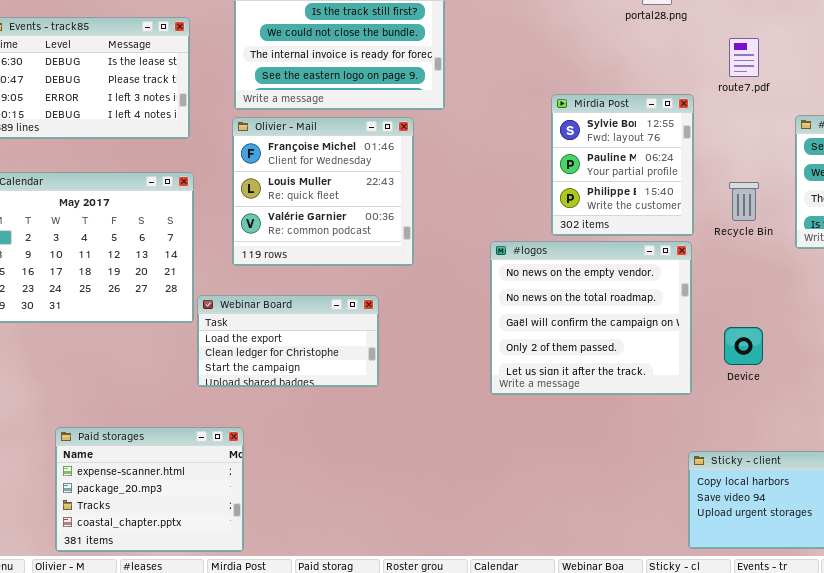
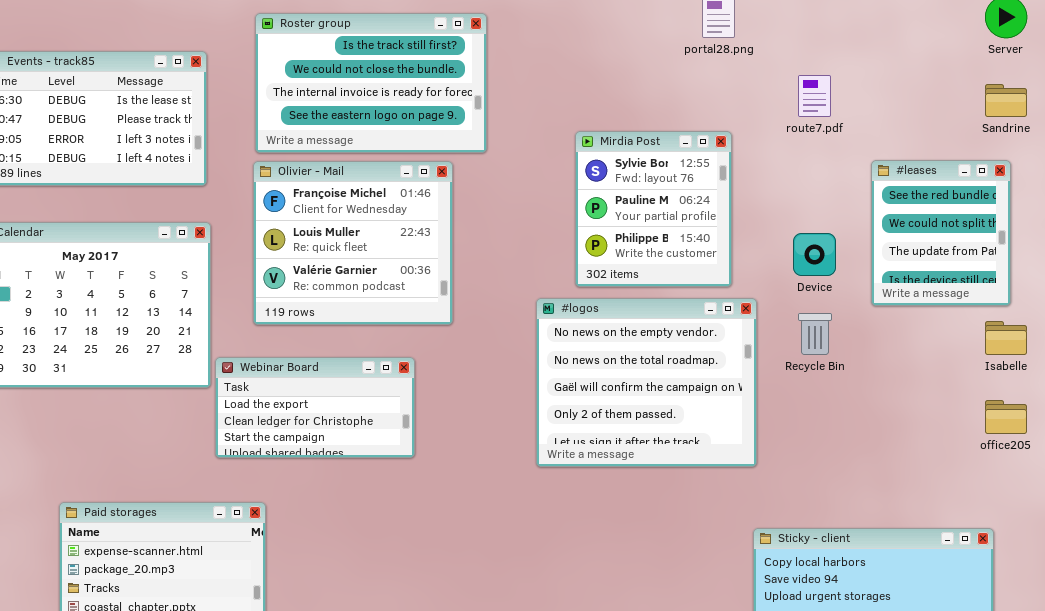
Mirdia Post: [551,94,694,236] -> [575,131,732,287], moved
Recycle Bin: [729,182,759,221] -> [798,313,832,355], moved
Device: [724,327,763,365] -> [793,233,836,276], moved

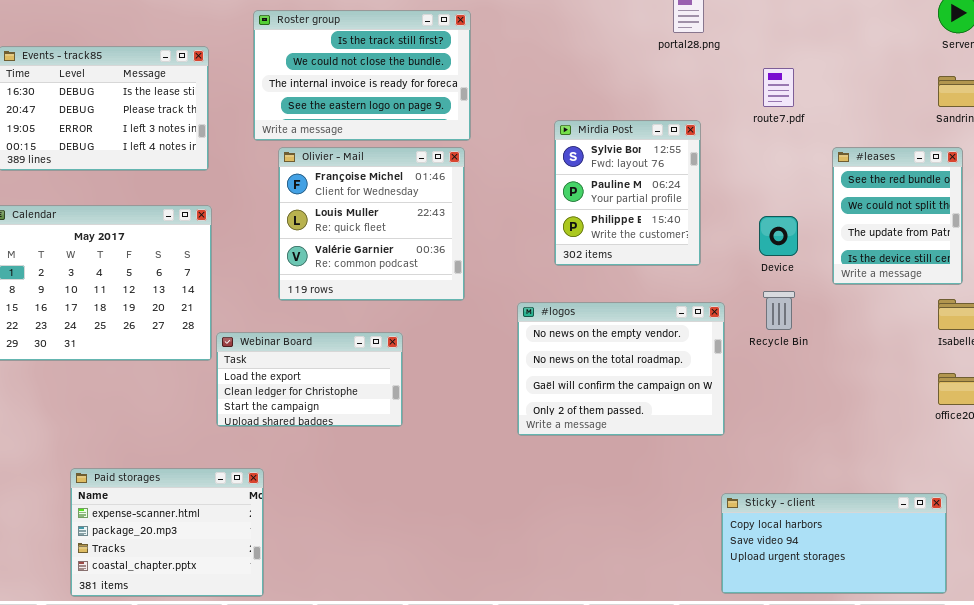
Olivier - Mail: [253,161,453,325] -> [278,147,465,301], moved
#logos: [536,298,757,467] -> [517,302,725,436], resized

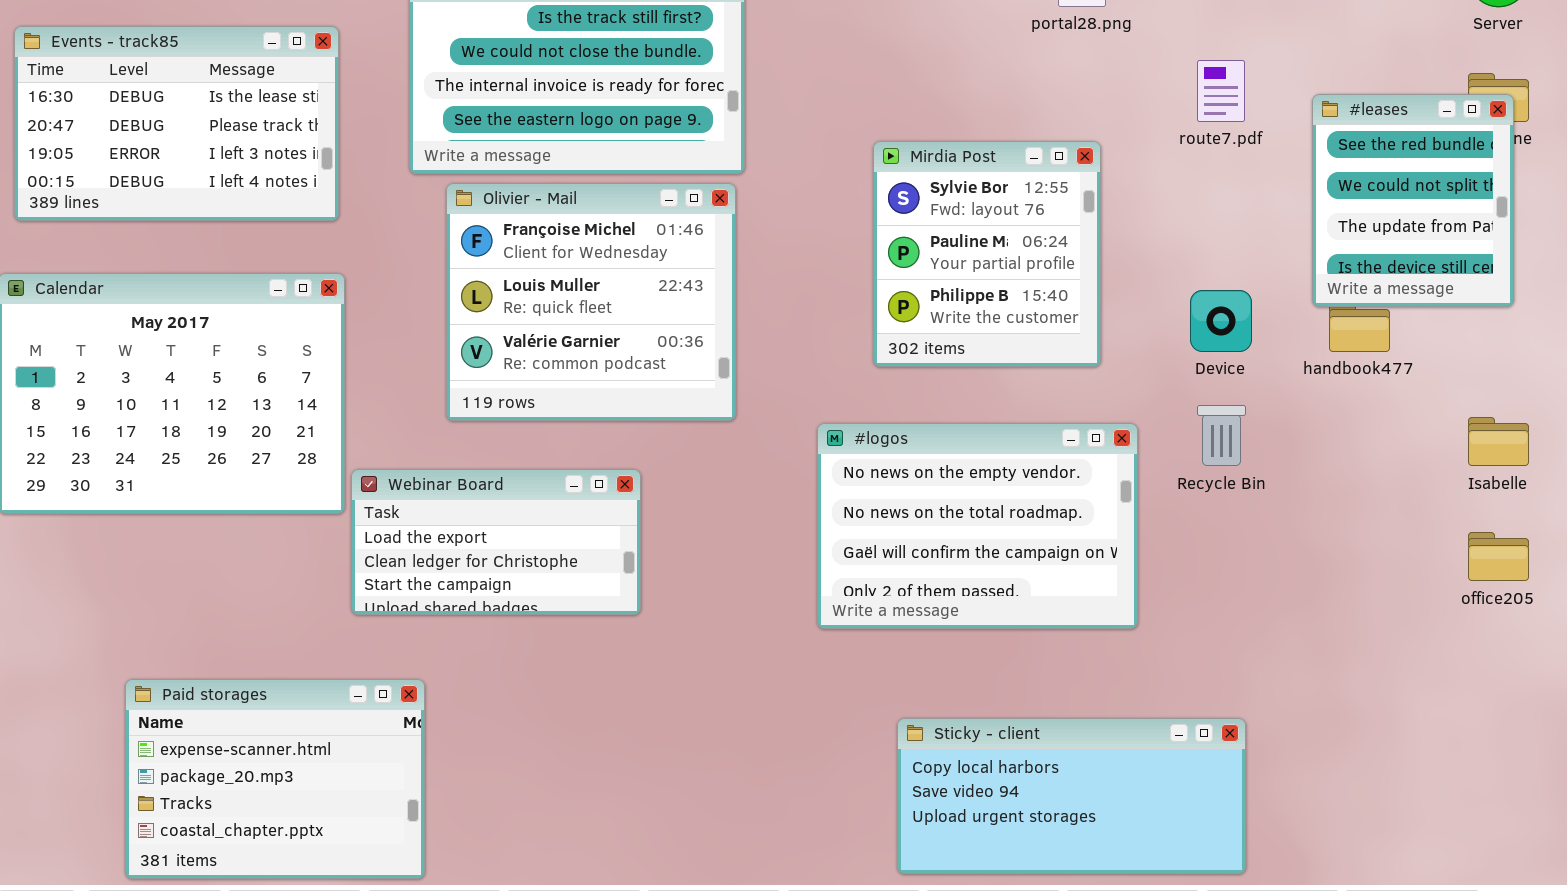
#leases: [832,147,963,285] -> [1312,94,1514,307], moved
Sticky - client: [721,493,947,594] -> [897,718,1246,874], moved

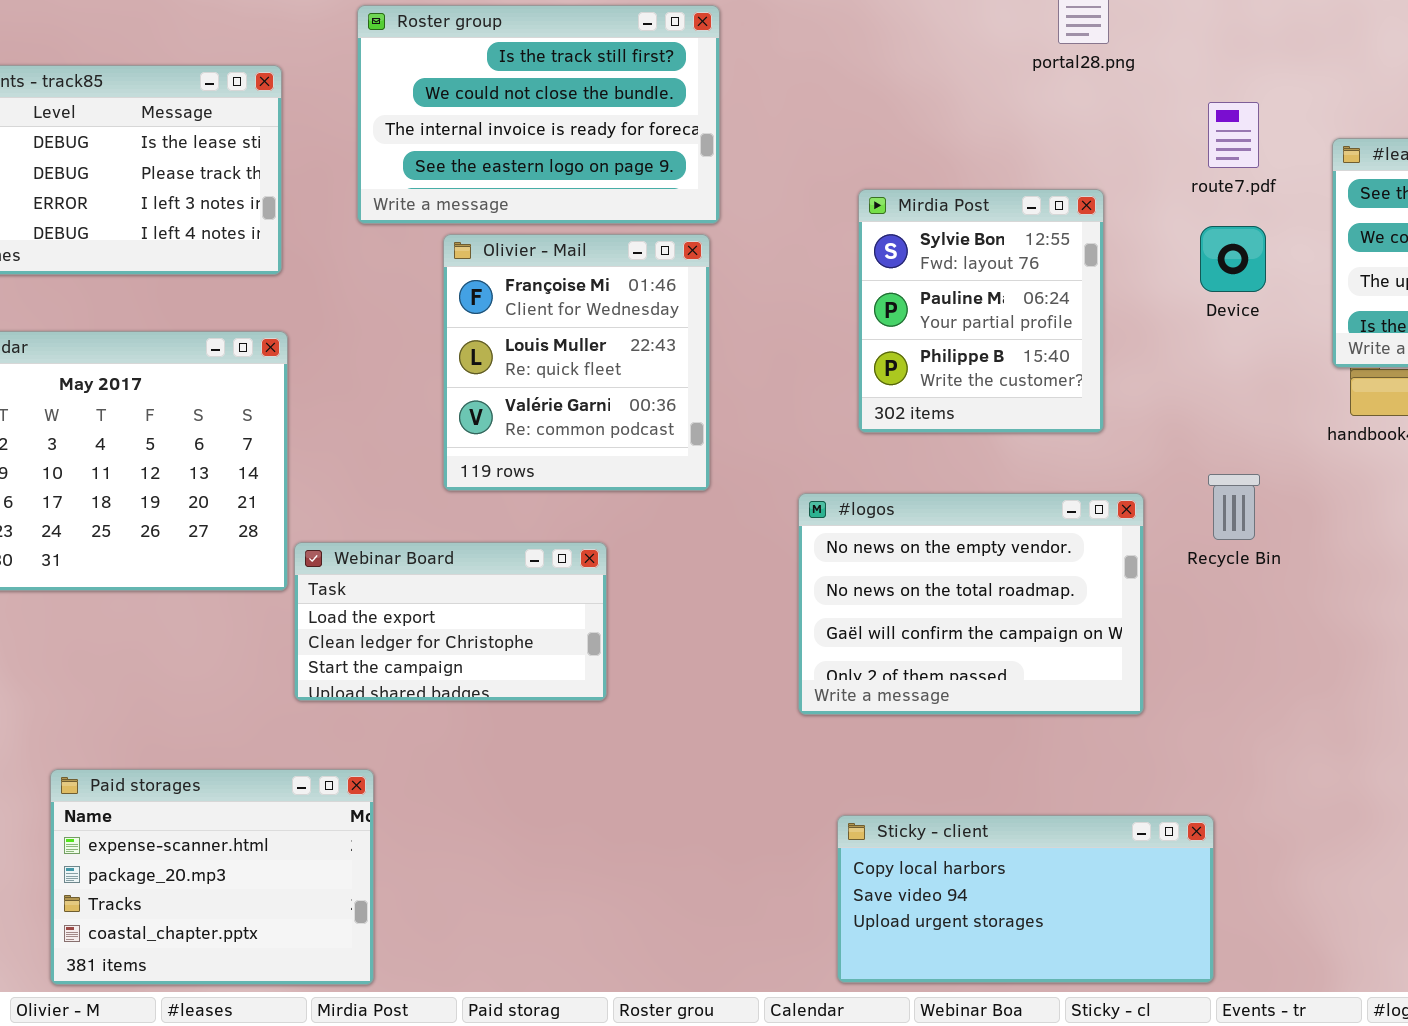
Olivier - Mail: [446,183,736,421] -> [443,234,710,491], resized
Device: [1190,290,1252,352] -> [1200,226,1266,292], moved
Sticky - client: [897,718,1246,874] -> [837,815,1214,983], moved

